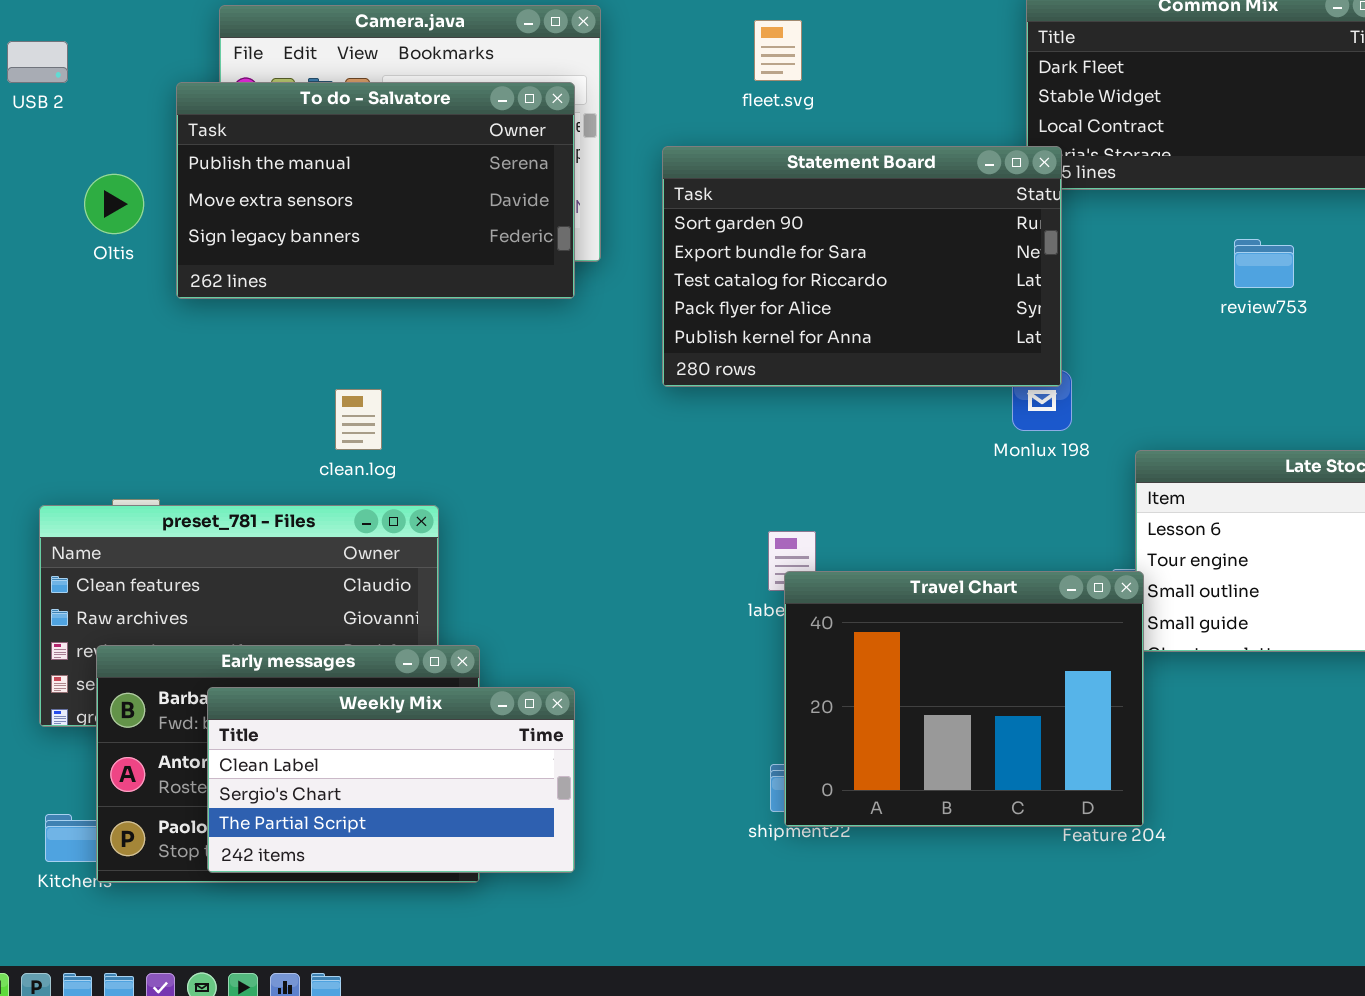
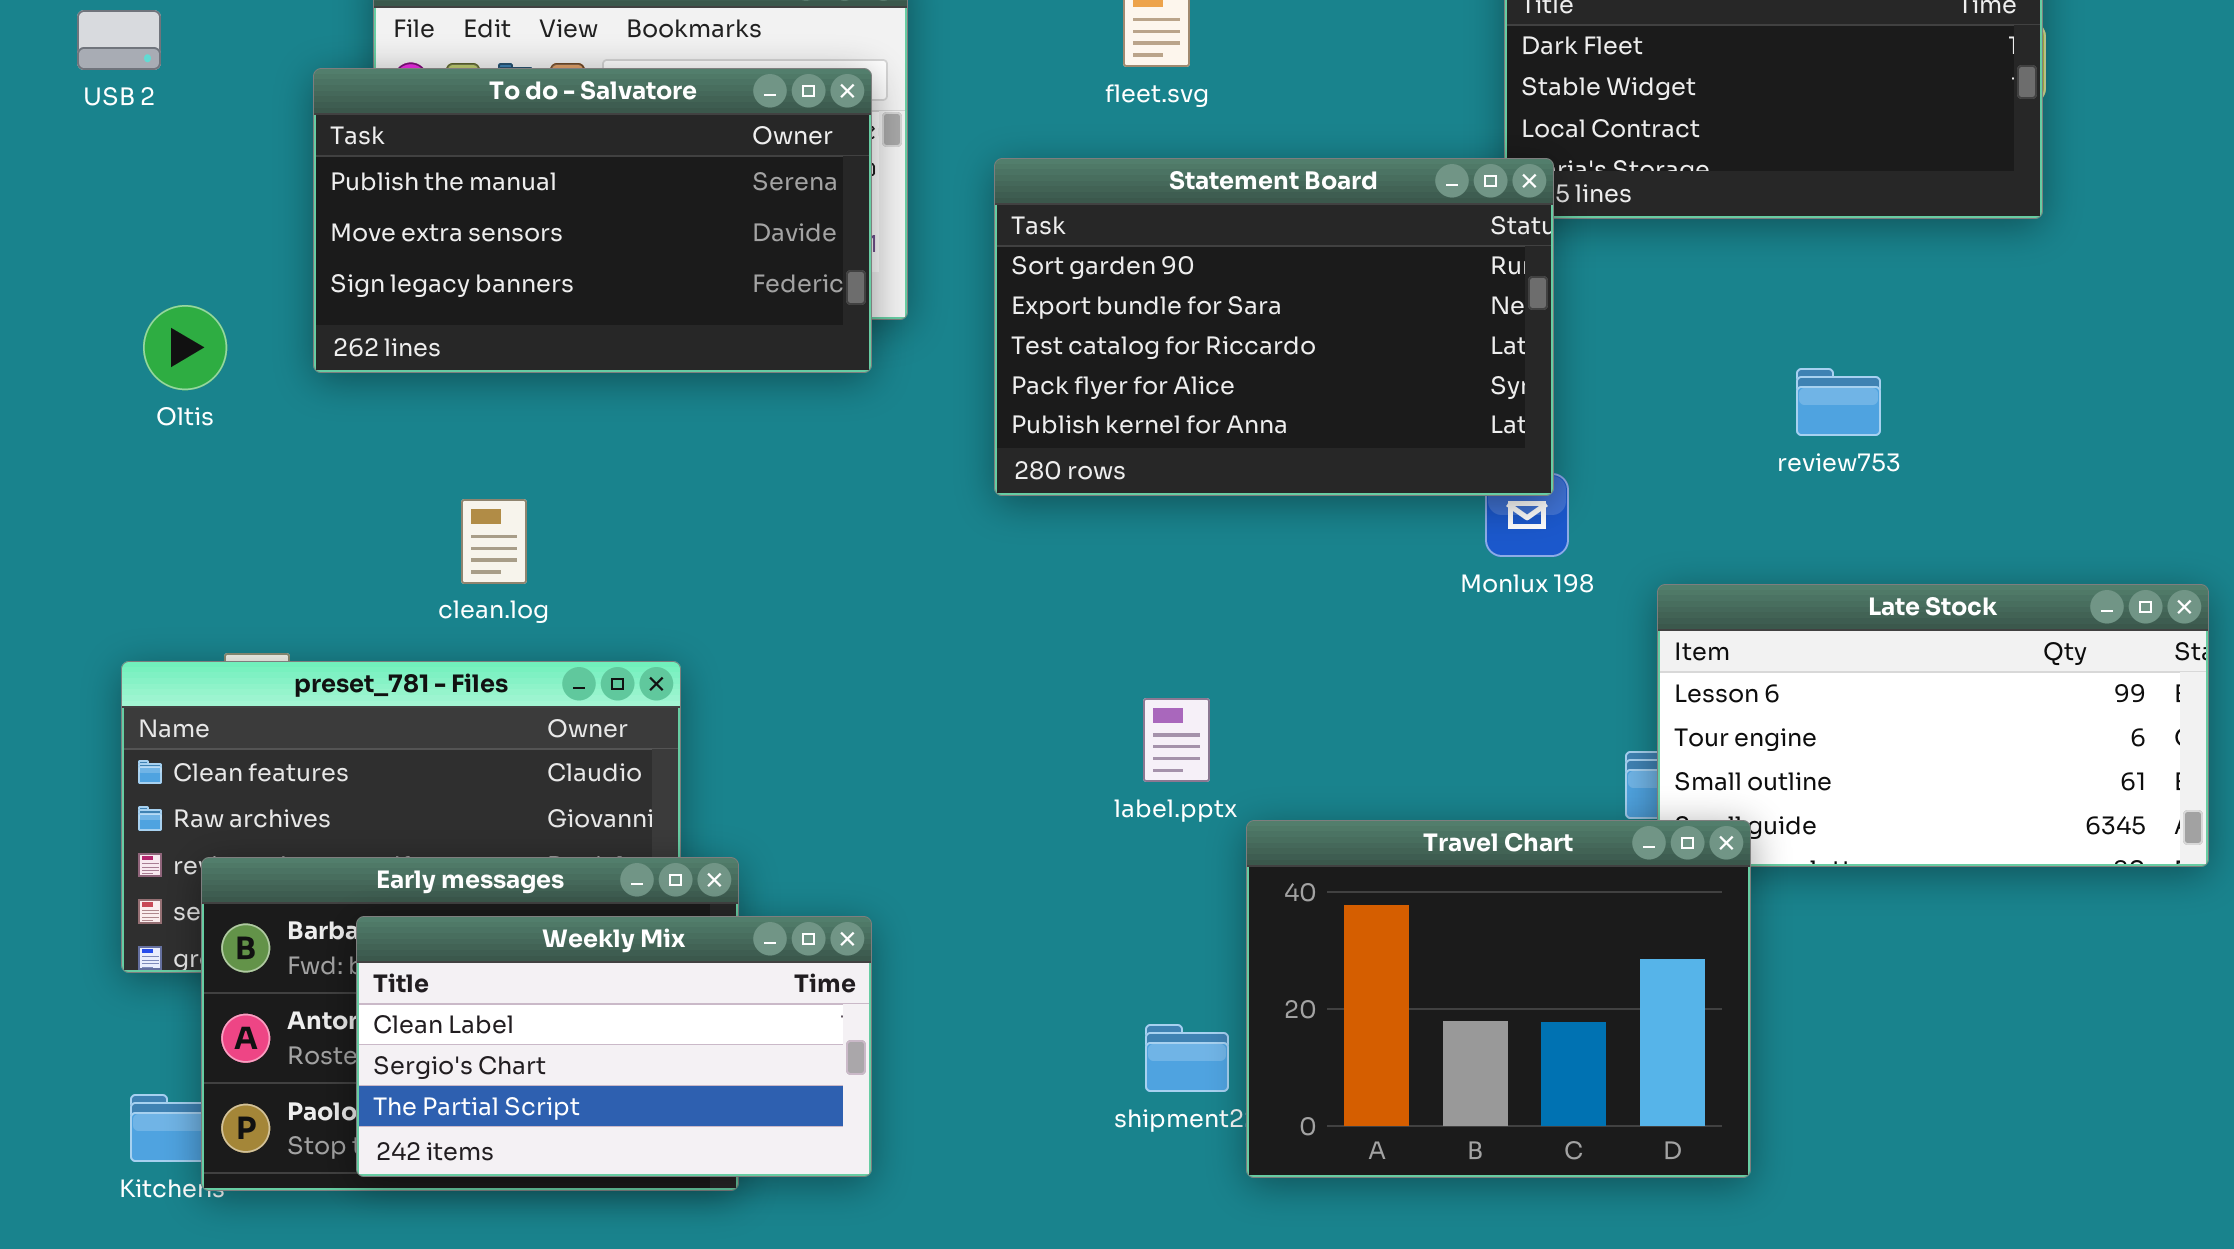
Oltis: [84,174,144,234] -> [143,305,227,390], moved
review753: [1234,239,1294,288] -> [1796,368,1881,436], moved
clean.log: [335,389,382,450] -> [461,499,527,584], moved
Travel Chart: [784,571,1144,827] -> [1246,820,1751,1178], moved

